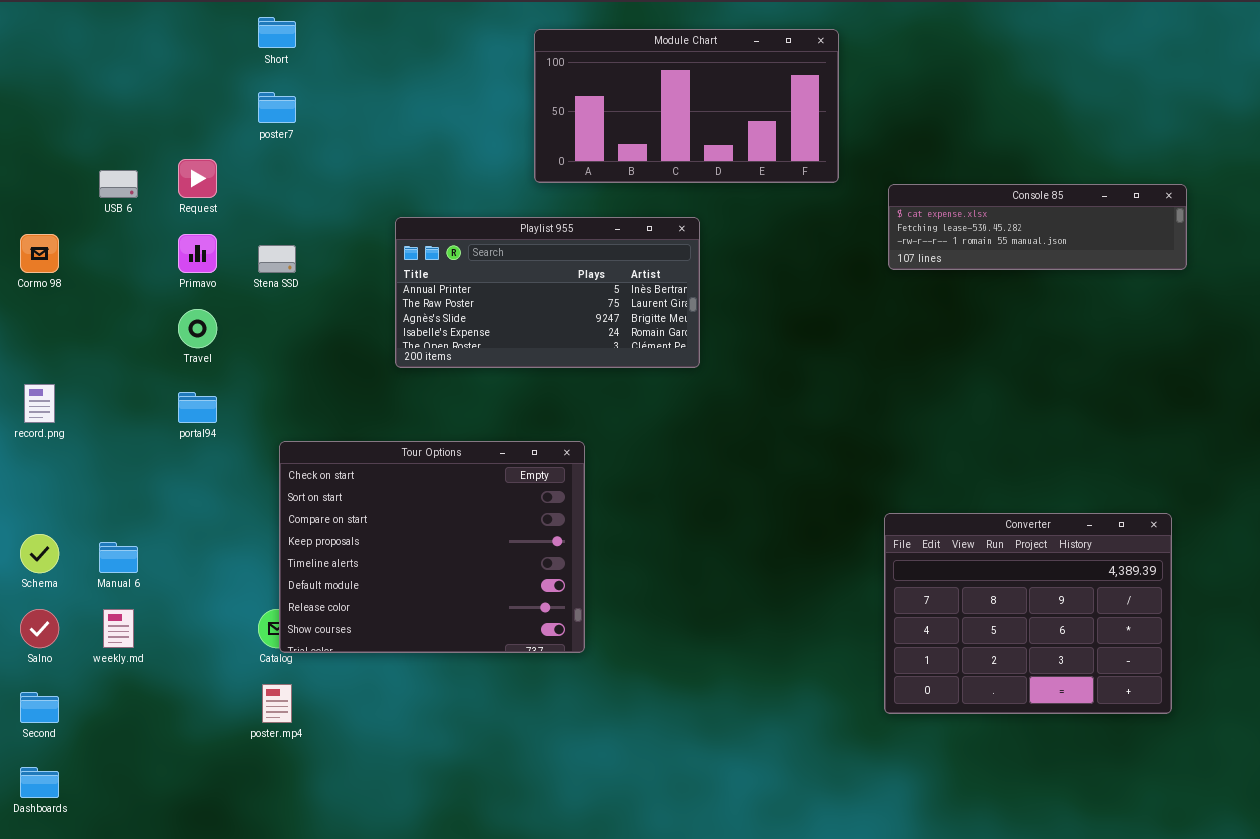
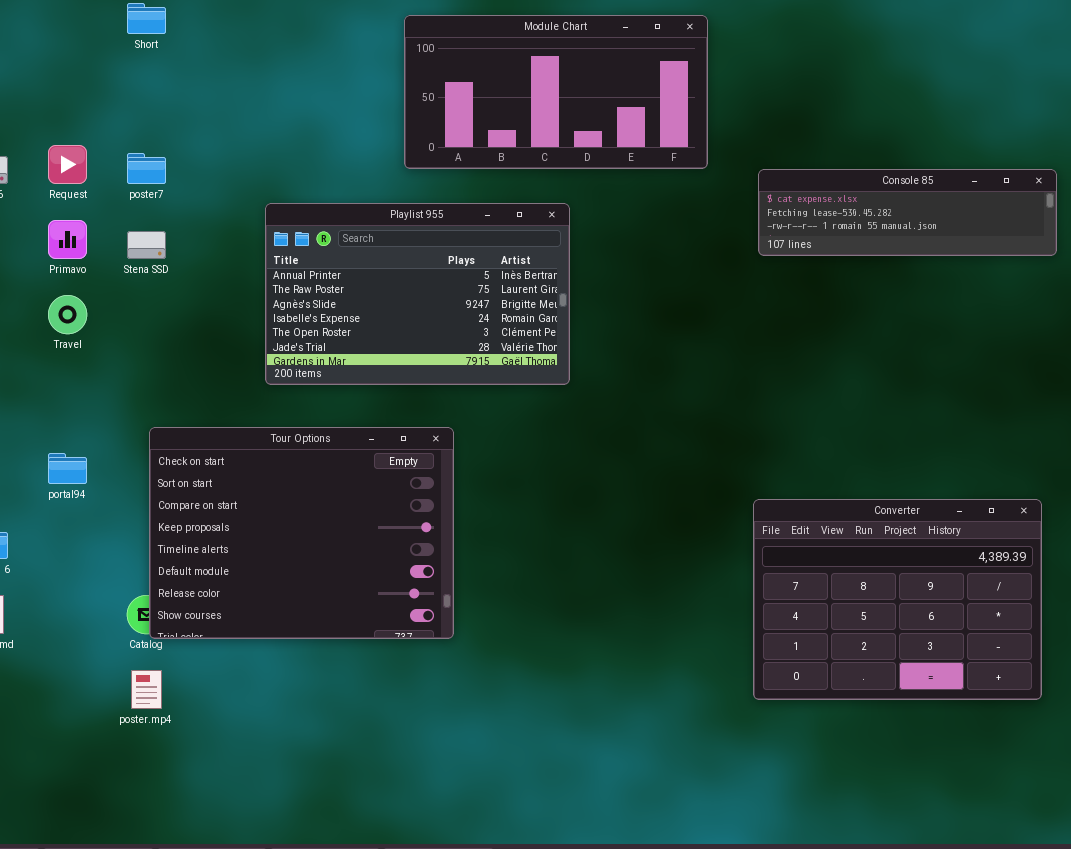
poster7: [258,92,296,123] -> [127,153,166,184], moved
Playlist 955: [395,217,700,368] -> [265,203,570,385], resized
portal94: [178,392,217,423] -> [48,453,87,484], moved

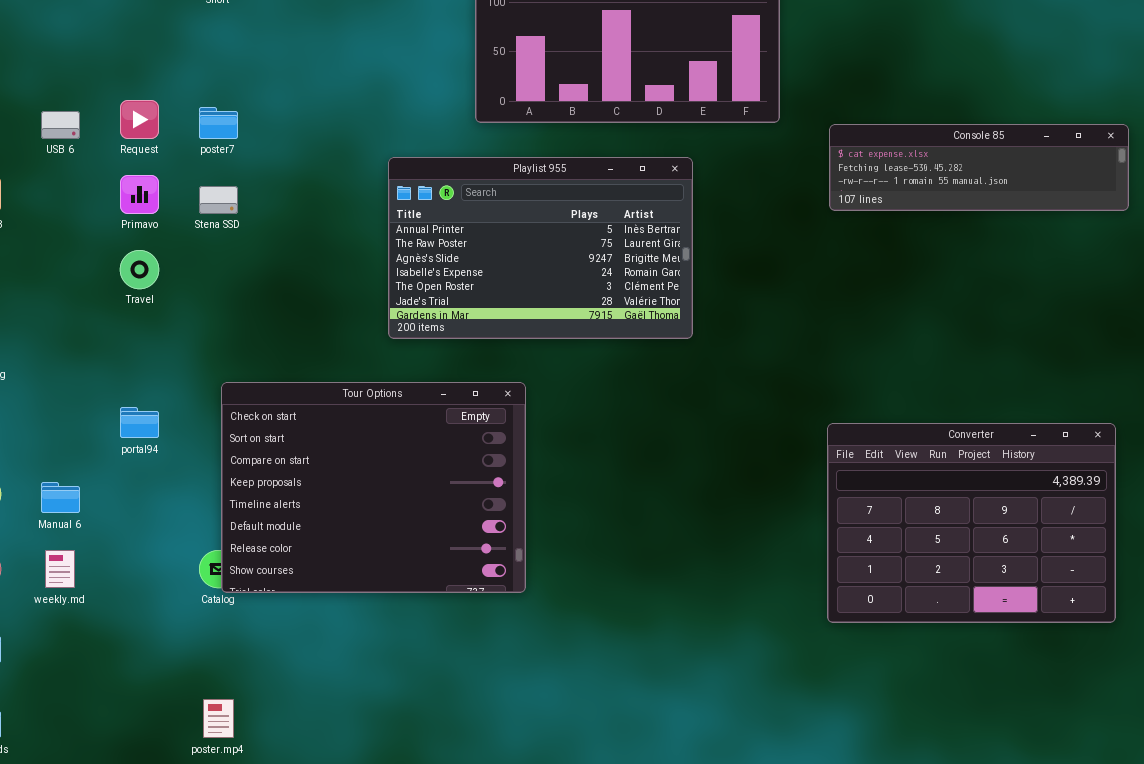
Playlist 955: [265,203,570,385] -> [388,157,693,339], moved
Converter: [753,499,1042,700] -> [827,423,1116,623], moved
poster.mp4: [131,670,162,709] -> [203,699,234,738], moved

